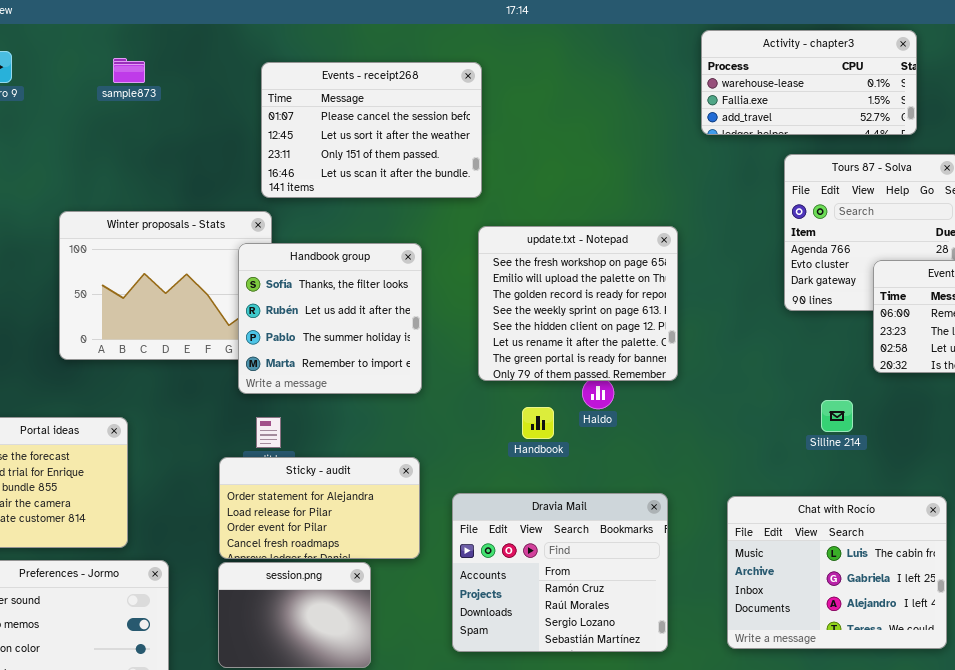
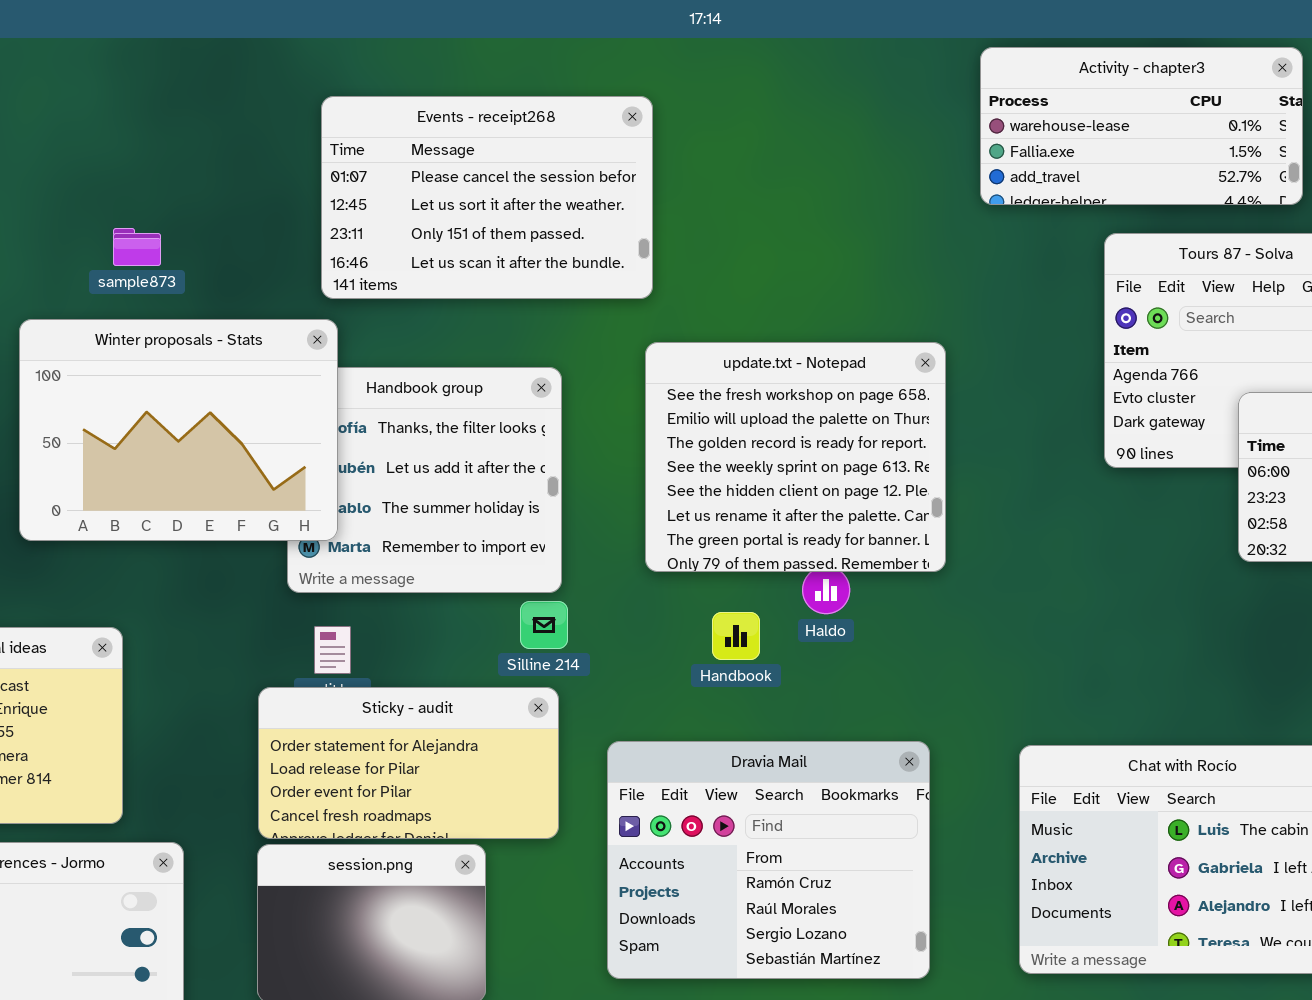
sample873: [113,58,145,83] -> [113,228,161,266], moved
Winter proposals - Stats: [59,211,272,360] -> [19,319,338,541], raised
Silline 214: [821,400,853,432] -> [520,601,568,649], moved

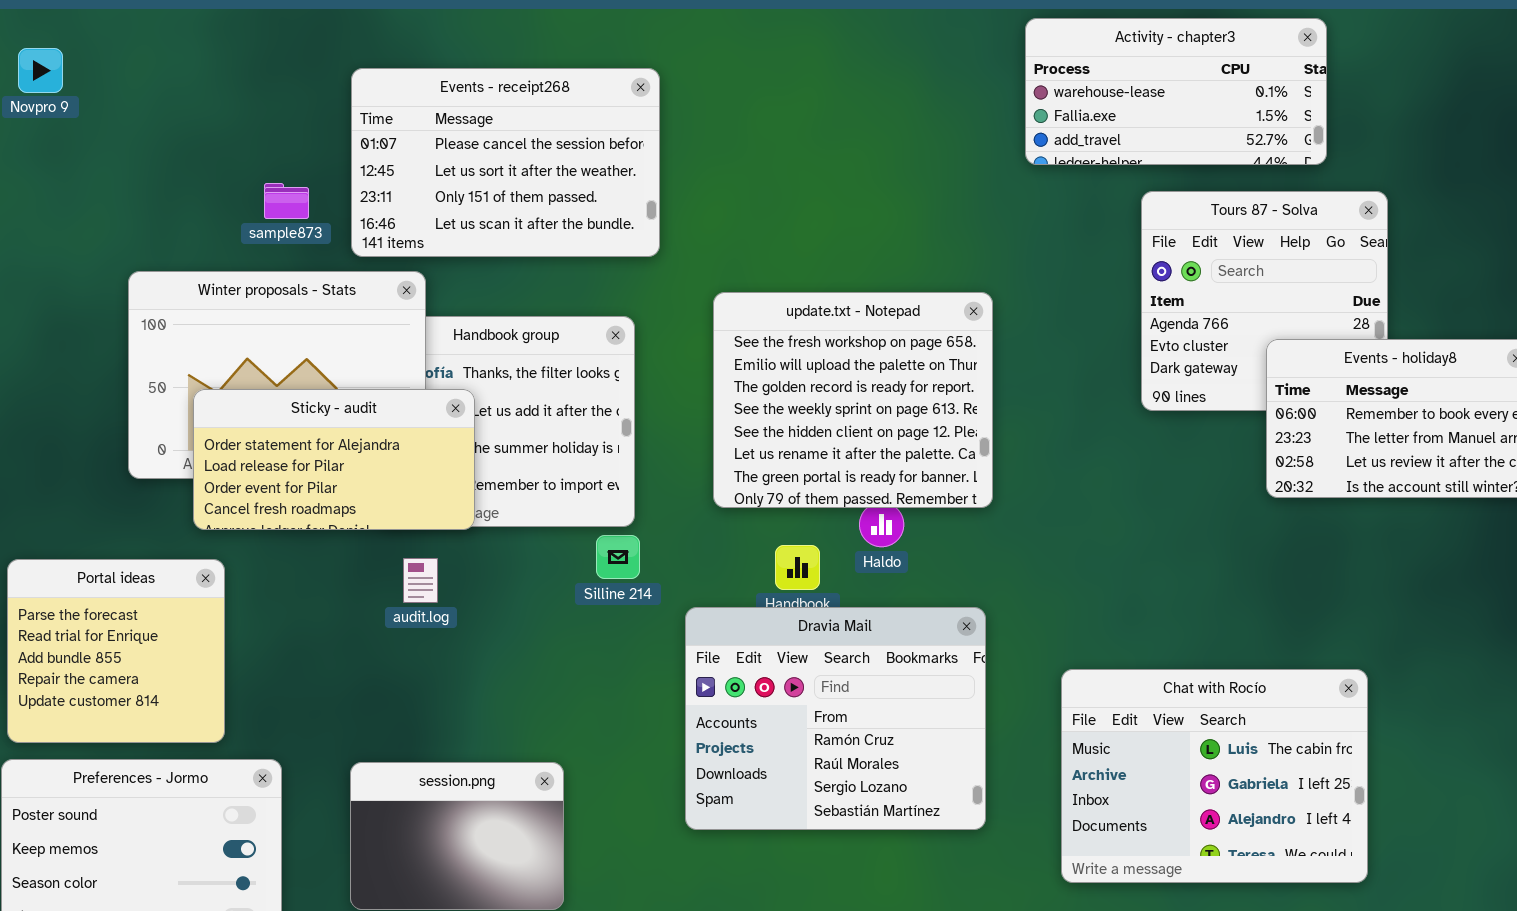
Events - receipt268: [321,96,653,299] -> [351,68,660,257], moved
sample873: [113,228,161,266] -> [264,183,309,219], moved
Sticky - audit: [258,687,559,839] -> [193,389,475,530], moved
Dravia Mail: [607,741,930,979] -> [685,607,986,830], moved

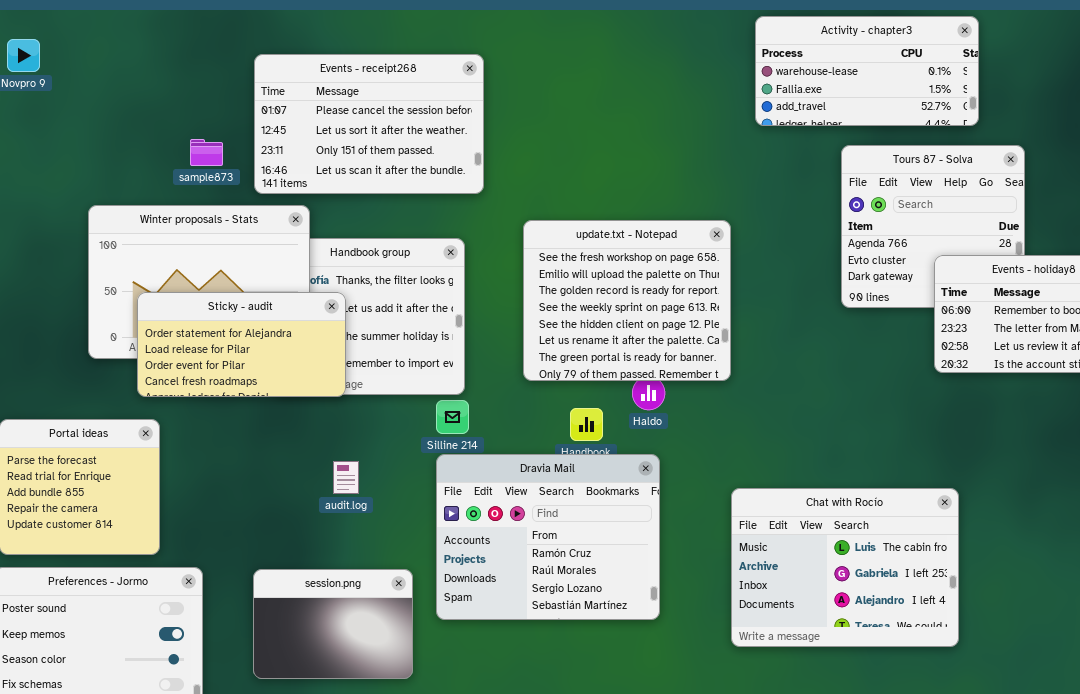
audit.log: [403,558,438,603] -> [333,461,359,494], moved
Dravia Mail: [685,607,986,830] -> [436,454,660,620], moved
Chat with Rocío: [1061,669,1368,883] -> [731,488,959,647], moved

